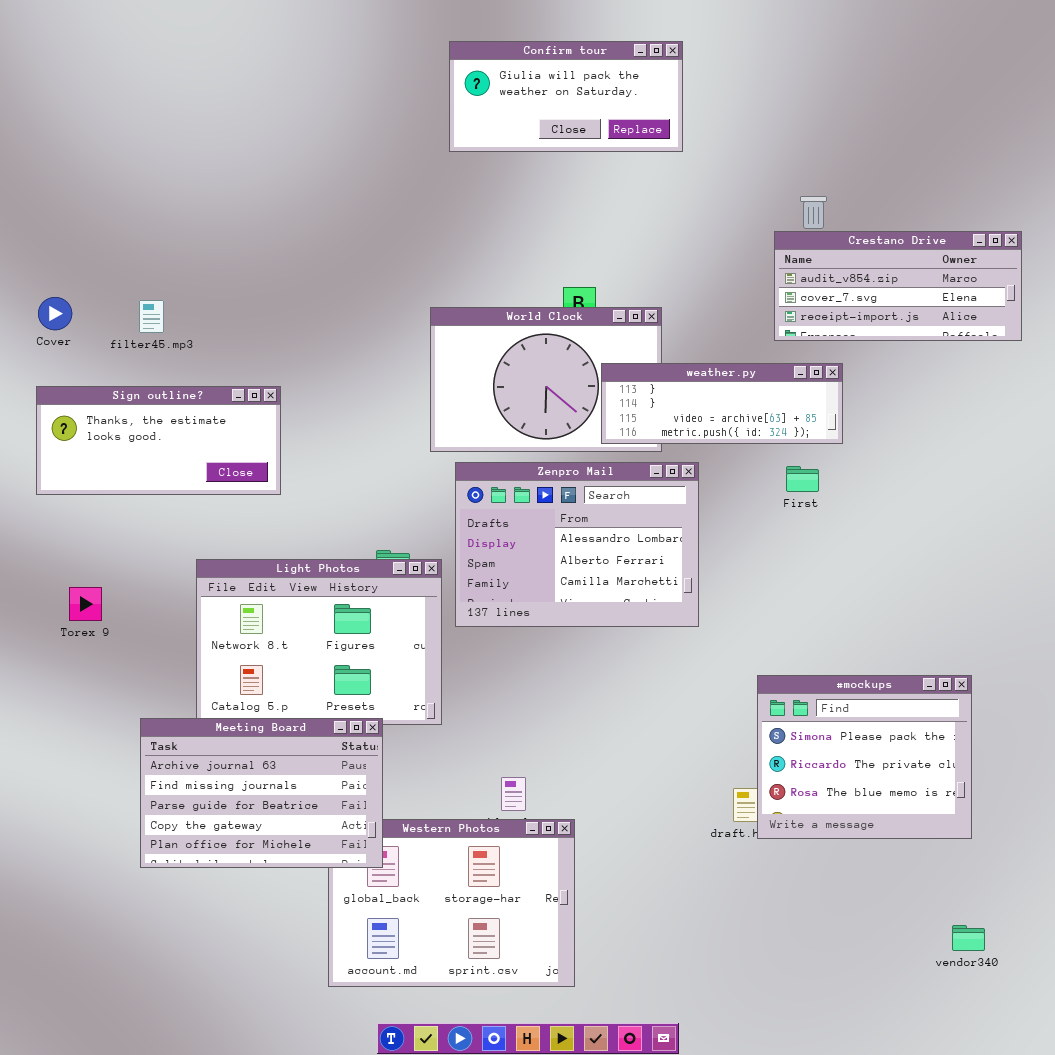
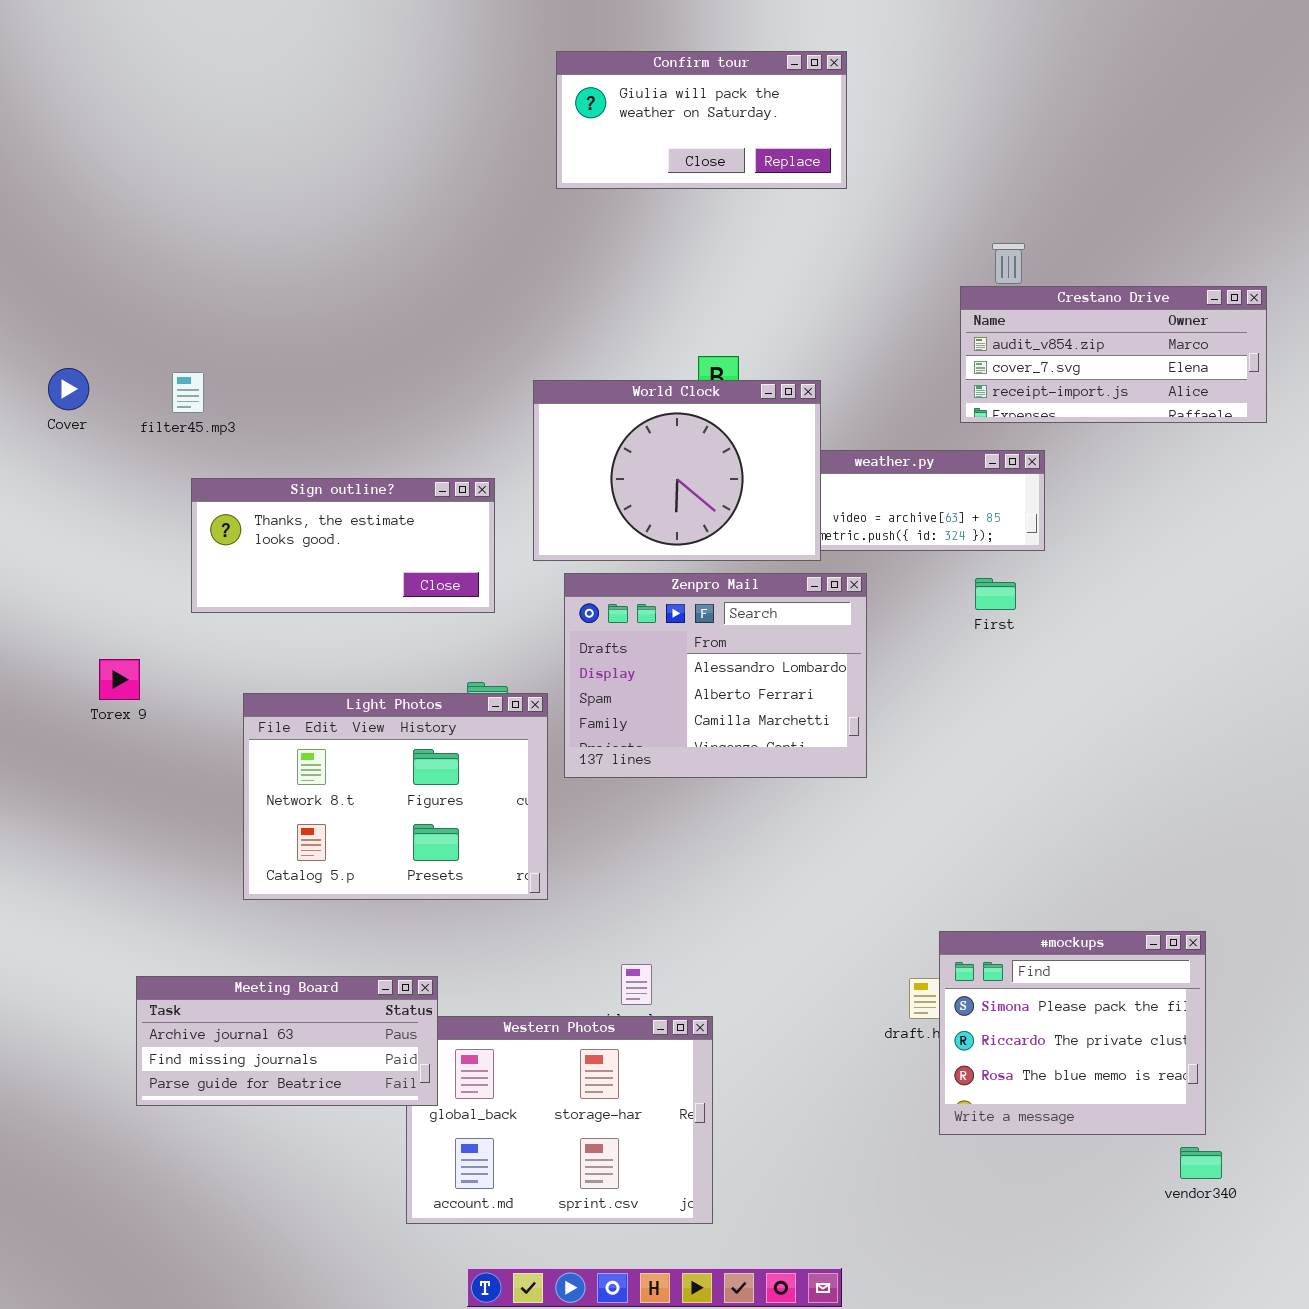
World Clock: [430,307,662,452] -> [533,380,821,561], raised
Sign outline?: [36,386,281,495] -> [191,478,495,613], moved
Torex 9: [69,587,102,621] -> [99,659,140,700], moved
#mockups: [757,675,972,839] -> [939,931,1206,1135], moved
Meeting Board: [140,718,383,868] -> [136,976,438,1106], moved, resized

